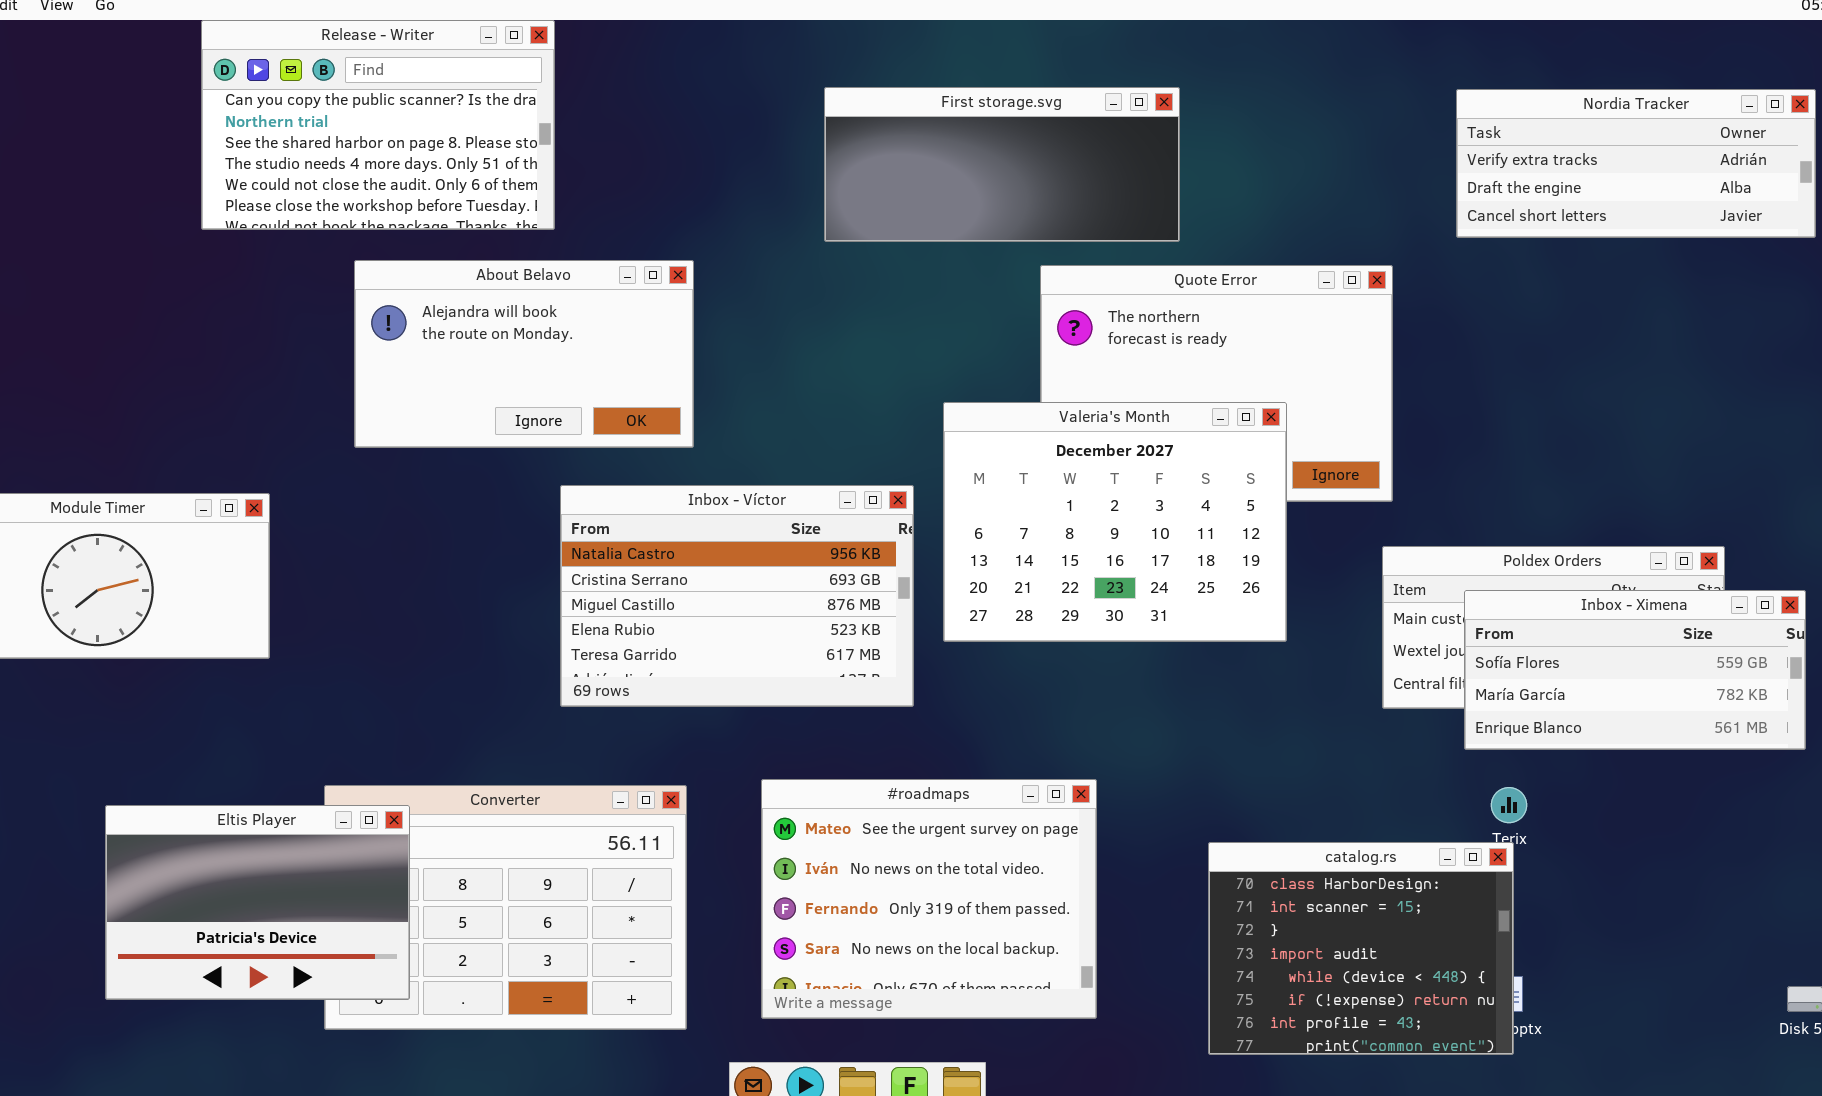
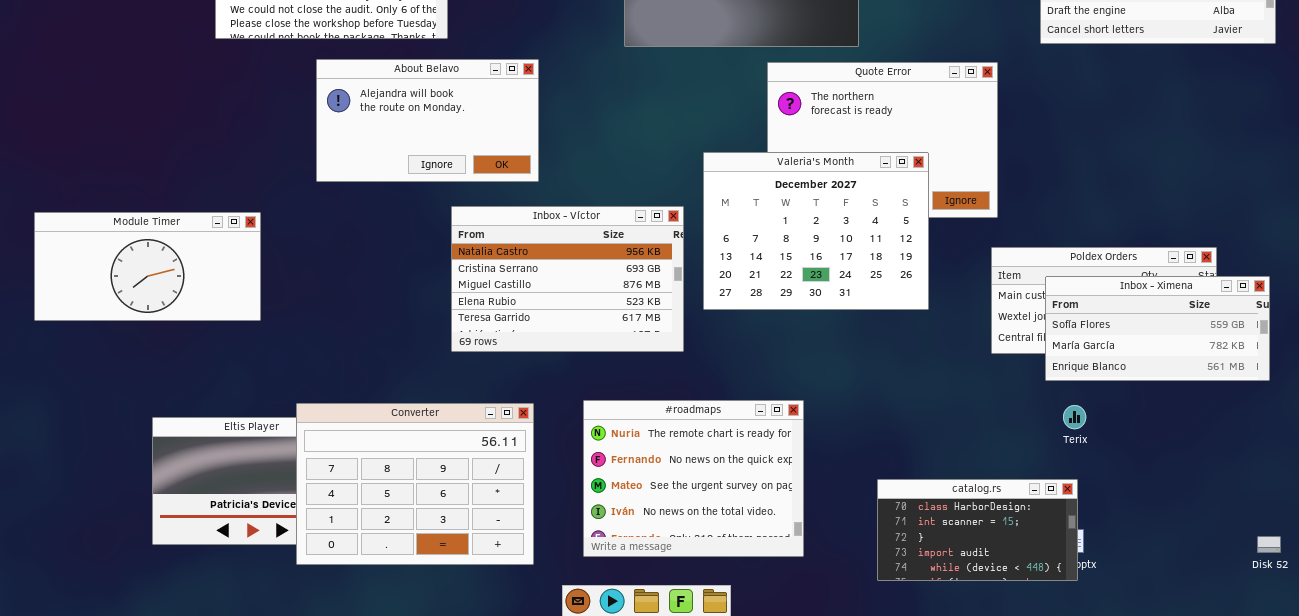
#roadmaps: [761,779,1097,1019] -> [583,400,804,557], scrolled up 2 rows
Converter: [324,785,687,1030] -> [296,403,534,565], raised
catalog.rs: [1208,842,1514,1055] -> [877,479,1078,581], resized

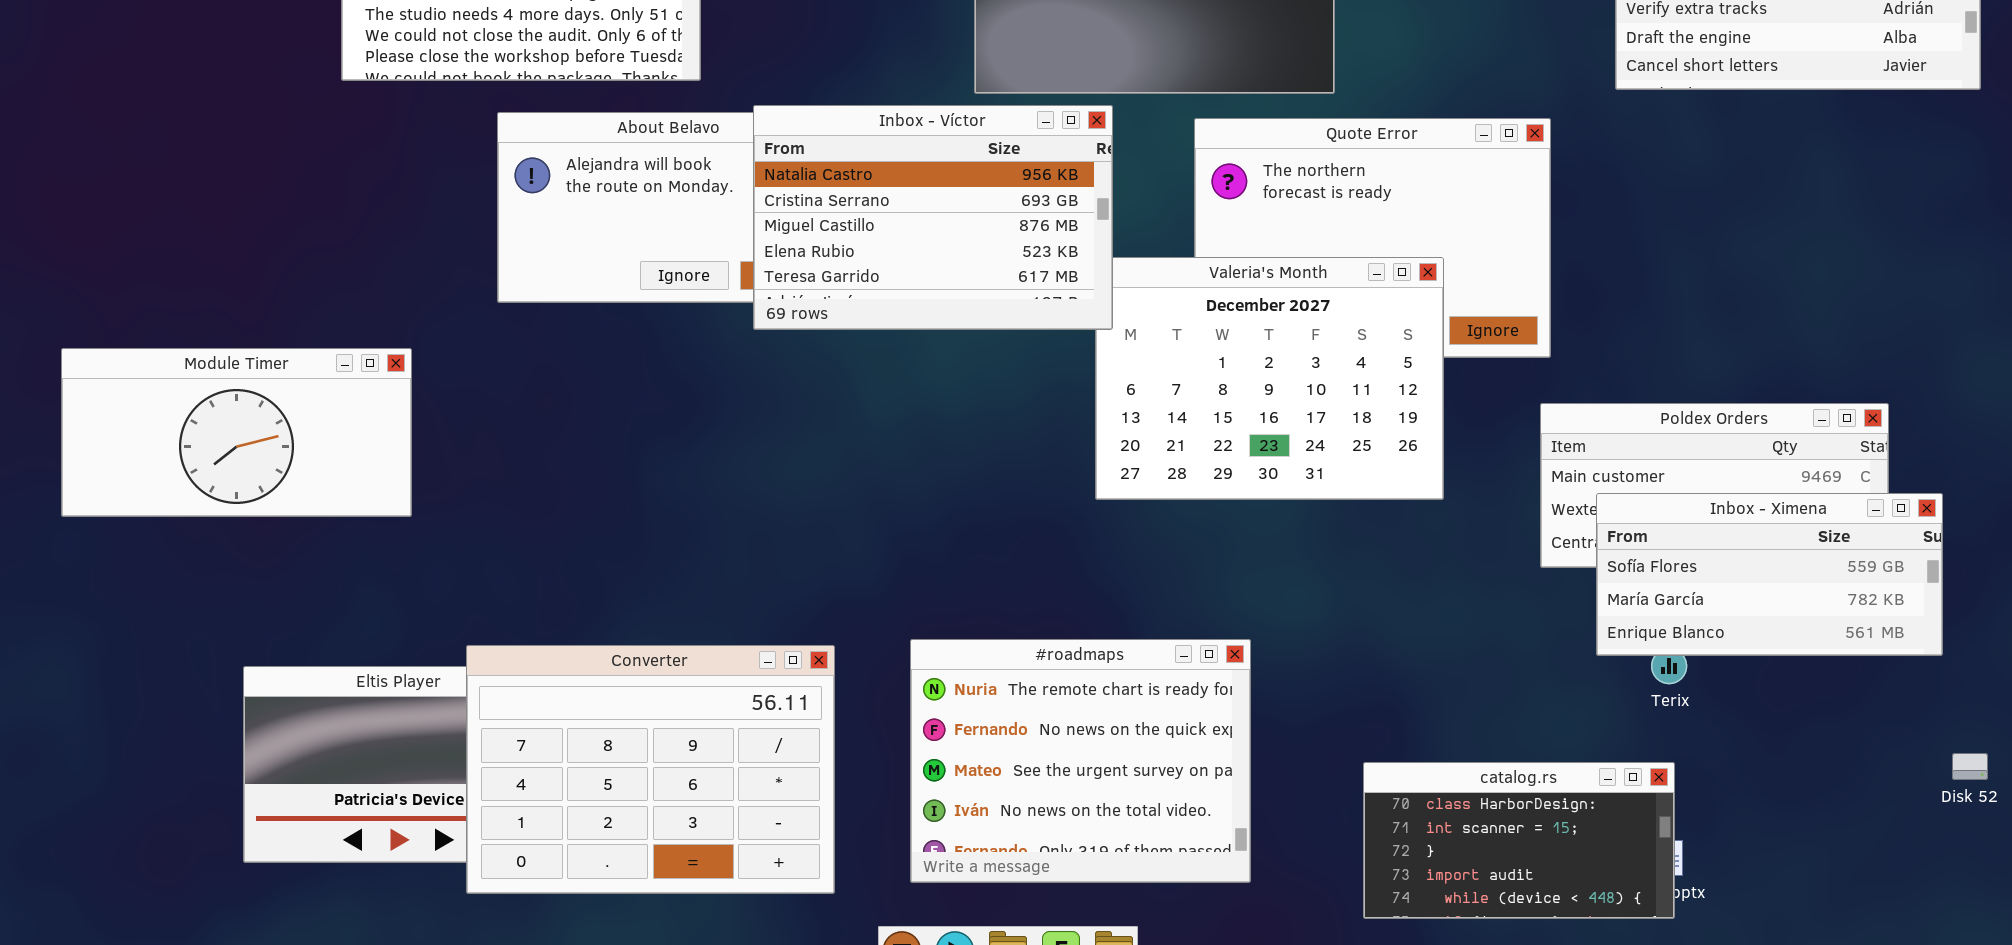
Inbox - Víctor: [451,206,684,352] -> [753,105,1113,330], moved
Inbox - Ximena: [1045,276,1270,381] -> [1596,493,1943,656], moved
Disk 52: [1257,536,1281,553] -> [1952,753,1988,780], moved

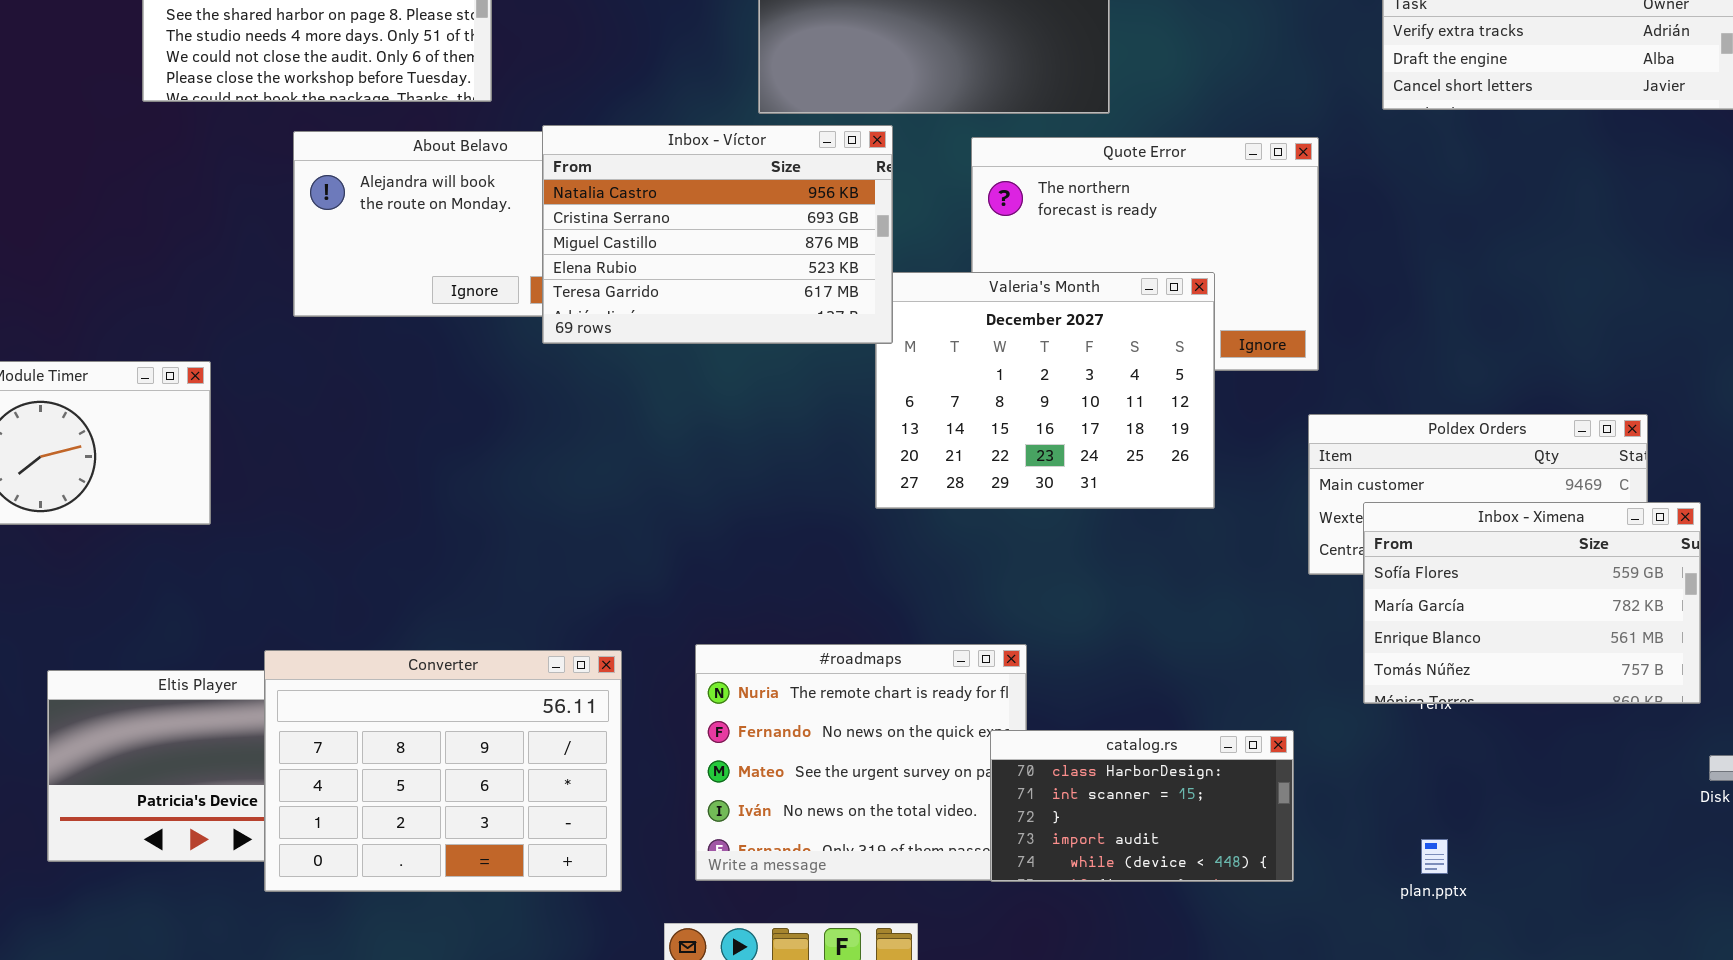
Inbox - Ximena: [1596,493,1943,656] -> [1363,502,1701,704], resized
catalog.rs: [1363,762,1675,919] -> [990,730,1294,882], moved

